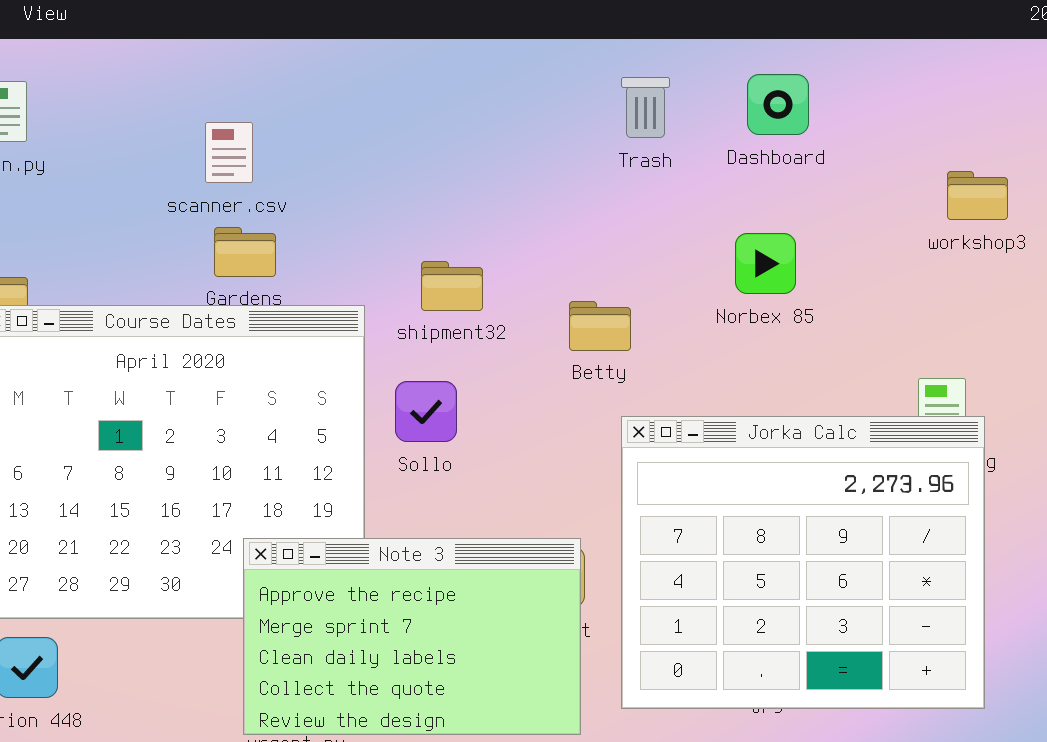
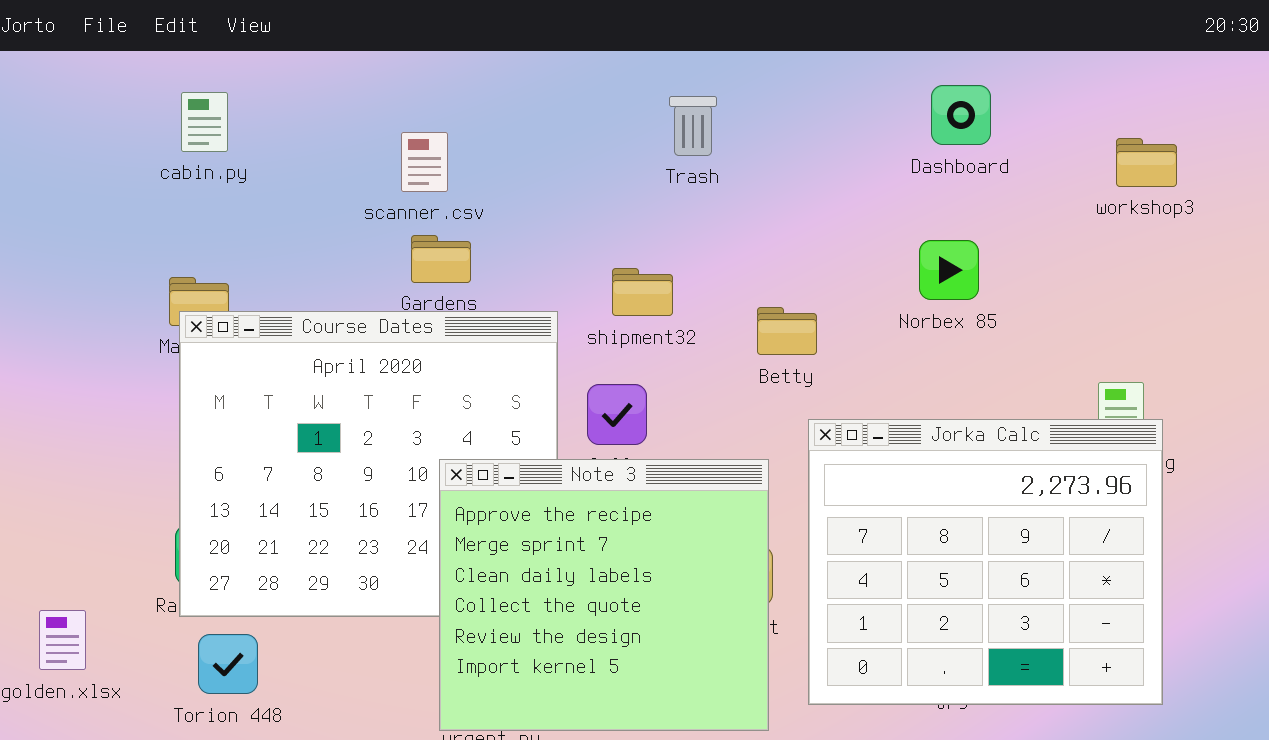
Trash: [621,77,670,138] -> [669,96,717,156], moved
workshop3: [947,171,1008,220] -> [1116,138,1177,187], moved
Note 3: [243,538,581,735] -> [439,459,769,731], resized

